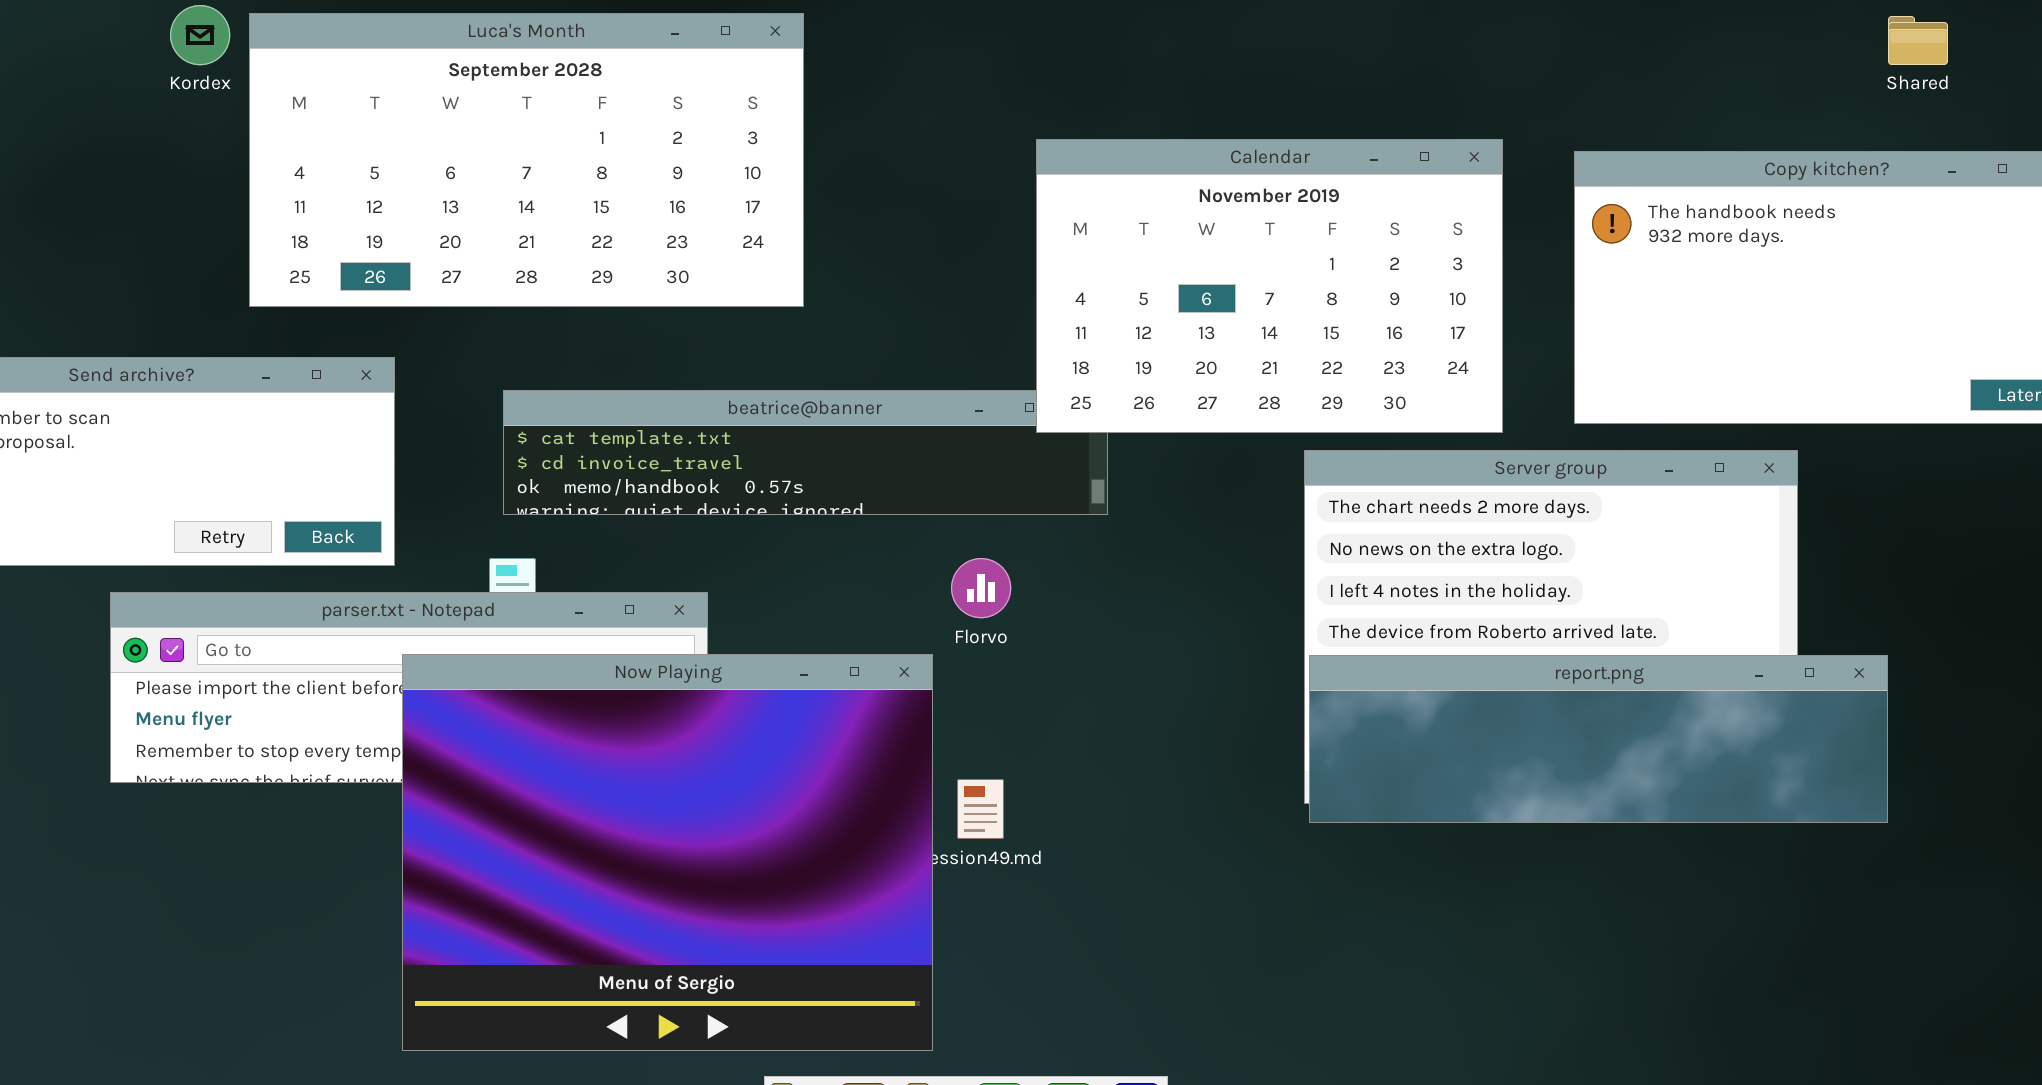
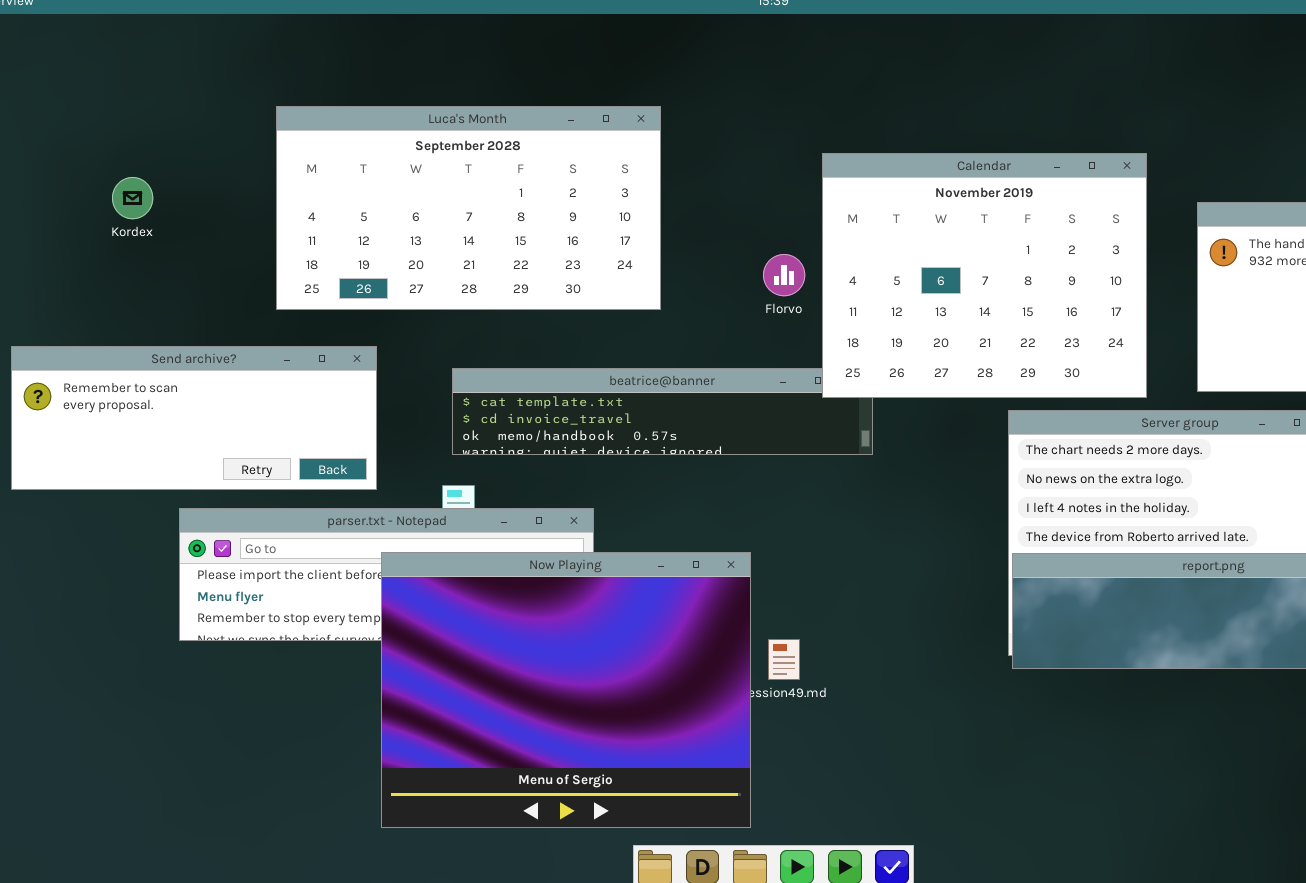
Kordex: [170,5,230,65] -> [112,177,153,219], moved
Calendar: [1036,139,1503,433] -> [822,153,1147,398], resized
Florvo: [951,558,1011,618] -> [763,254,805,296], moved

